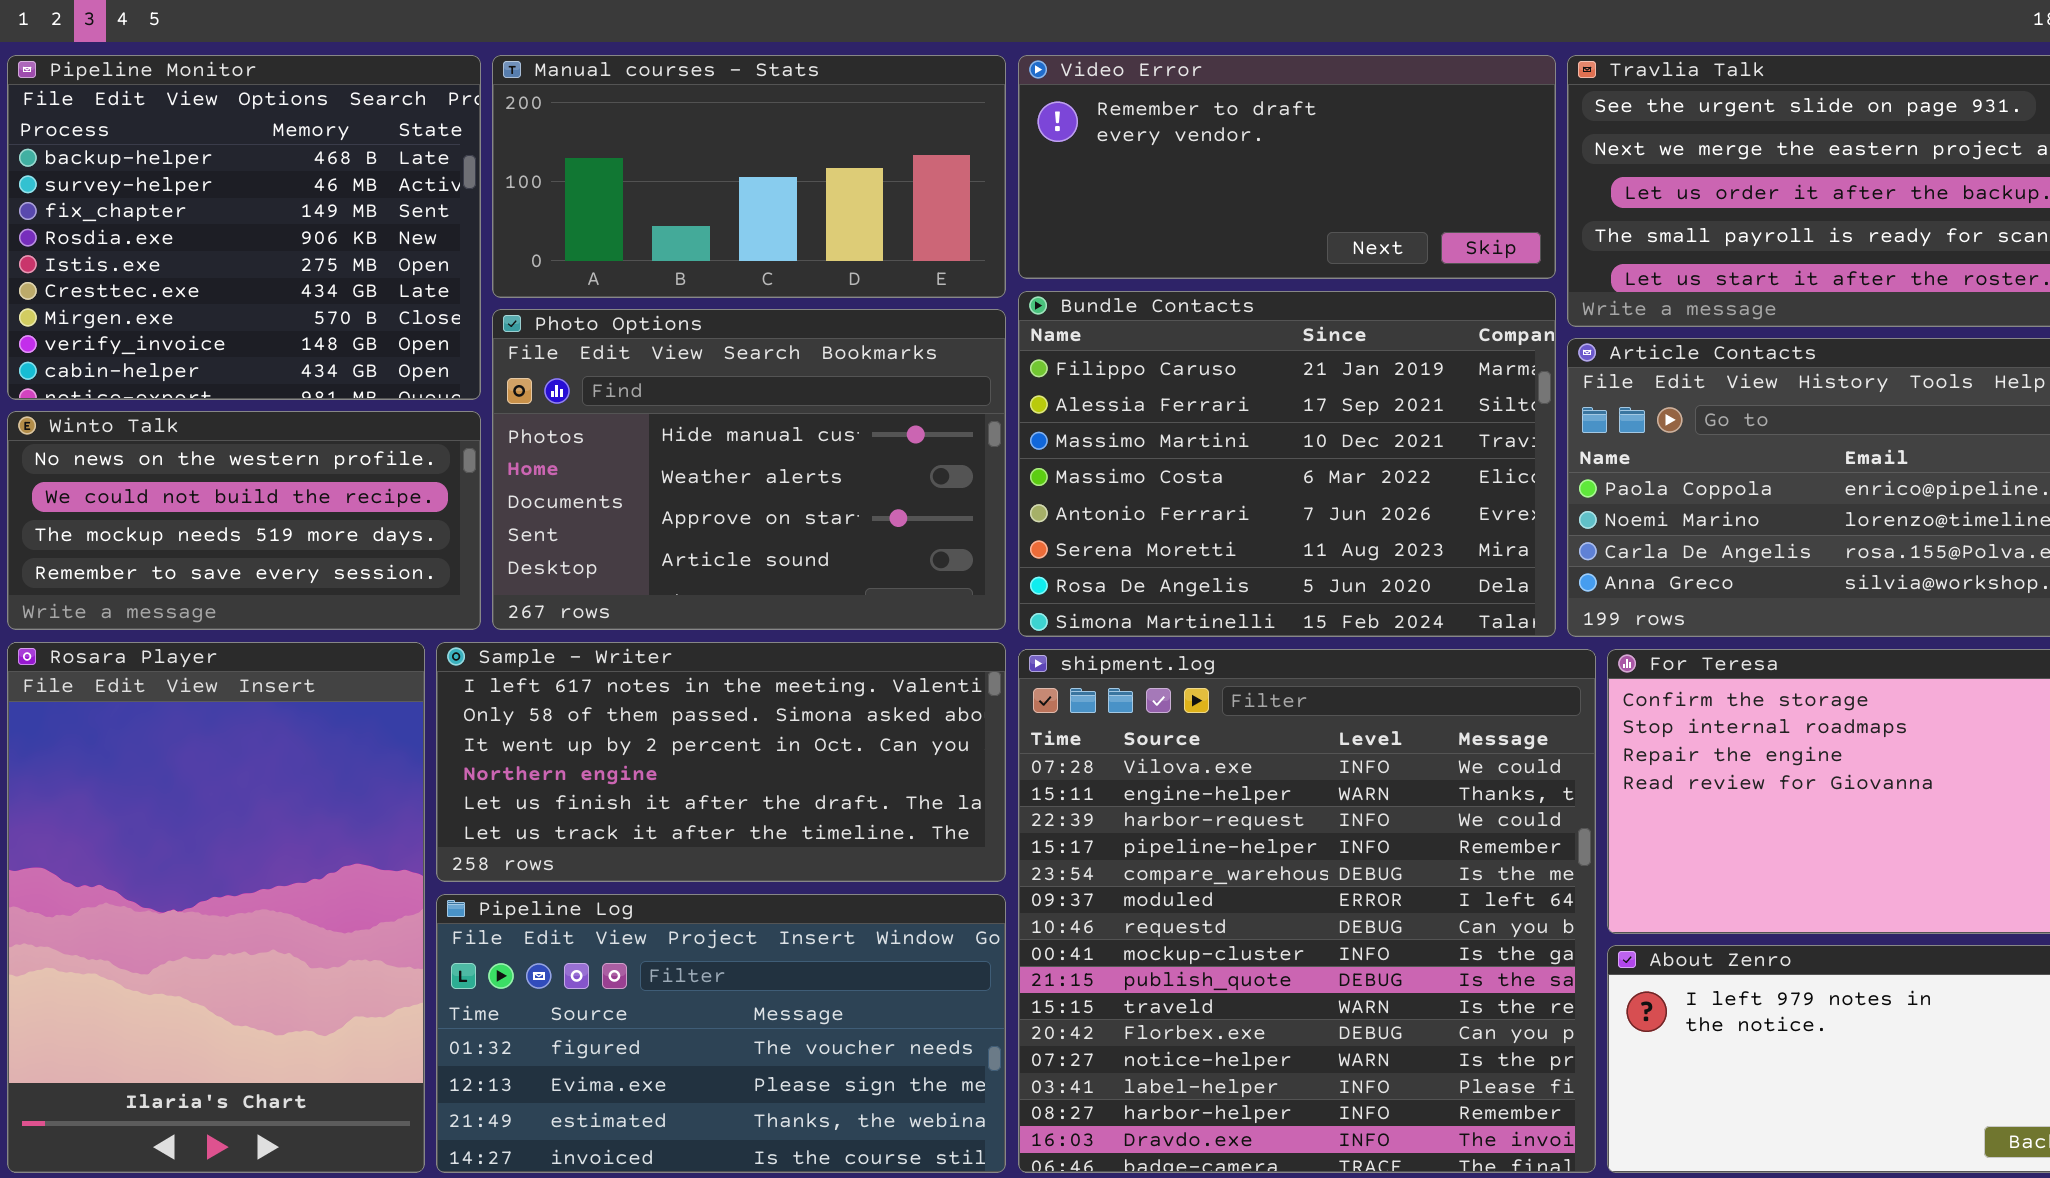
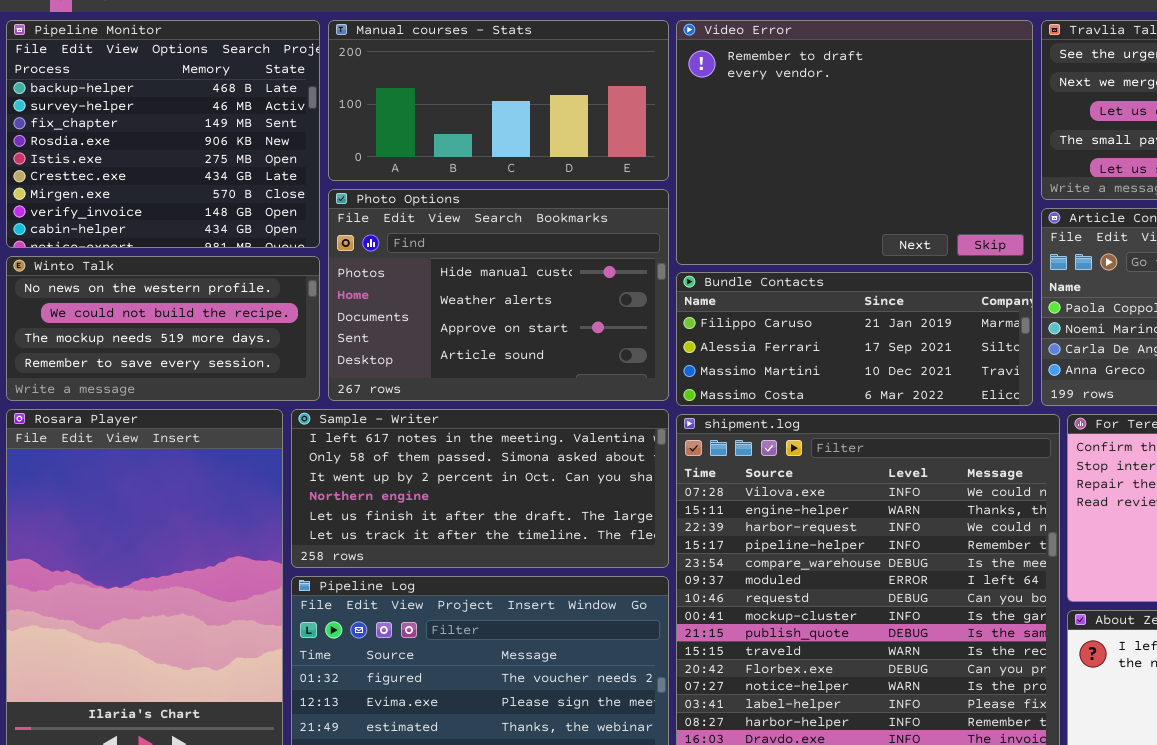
Video Error: [1018,55,1556,279] -> [676,20,1033,265], resized
Bundle Contacts: [1018,291,1556,637] -> [676,272,1033,406], resized

